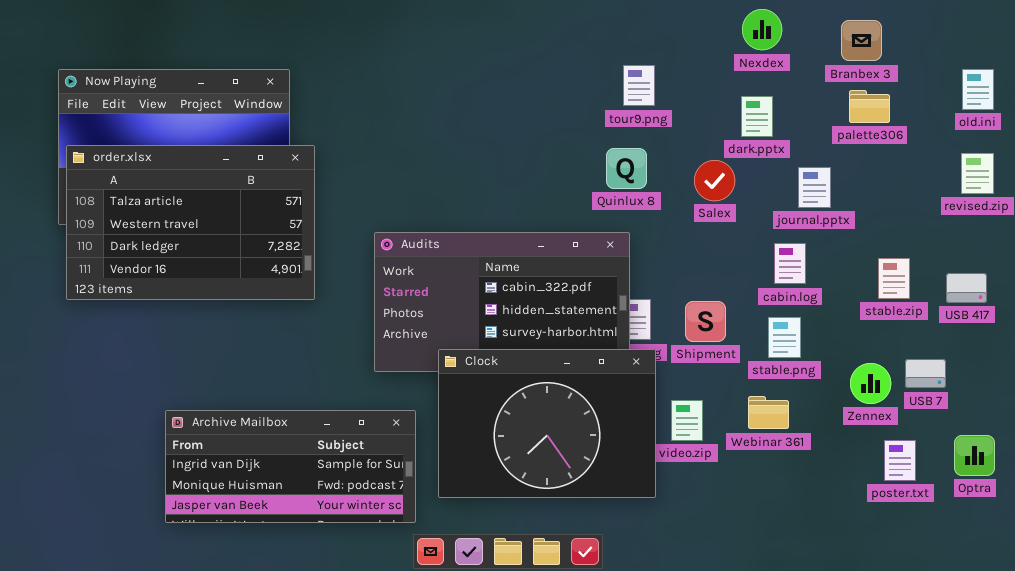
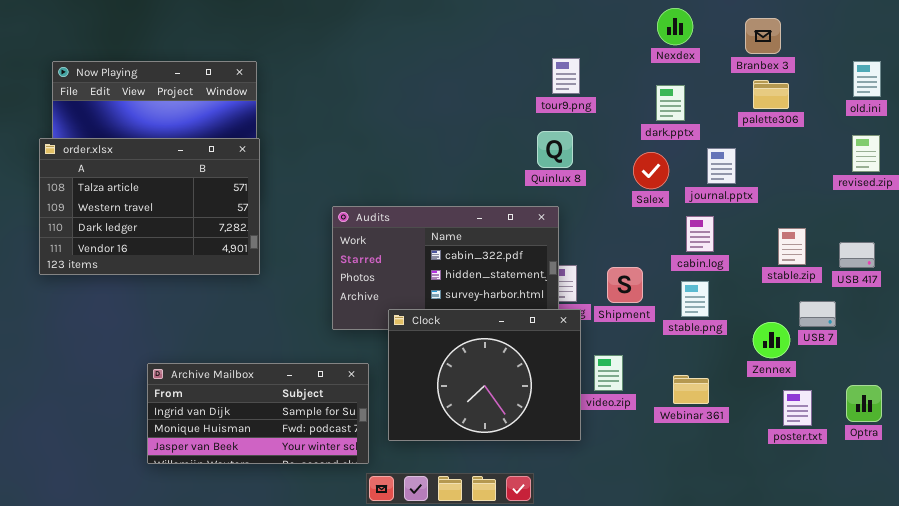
order.xlsx: [66,145,315,300] -> [39,138,260,275], moved
Salex: [694,160,735,201] -> [633,152,669,189], moved
USB 7: [905,359,946,388] -> [799,301,836,327], moved
Webinar 361: [748,396,789,429] -> [673,375,709,404], moved

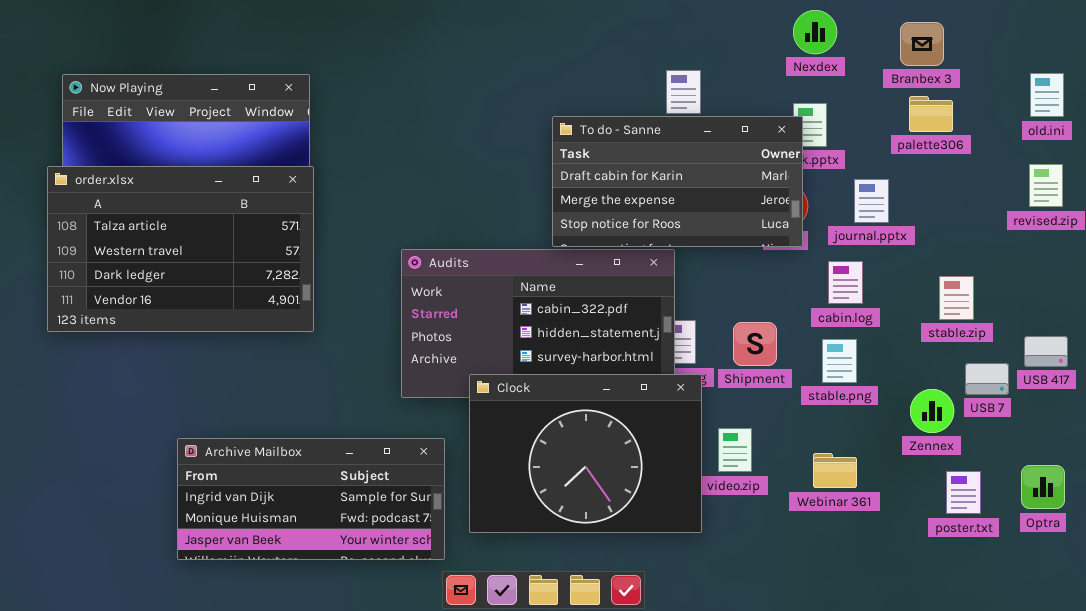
To do - Sanne: none -> [552,116,803,247], opened
USB 417: [839,242,875,268] -> [1024,336,1068,367], moved

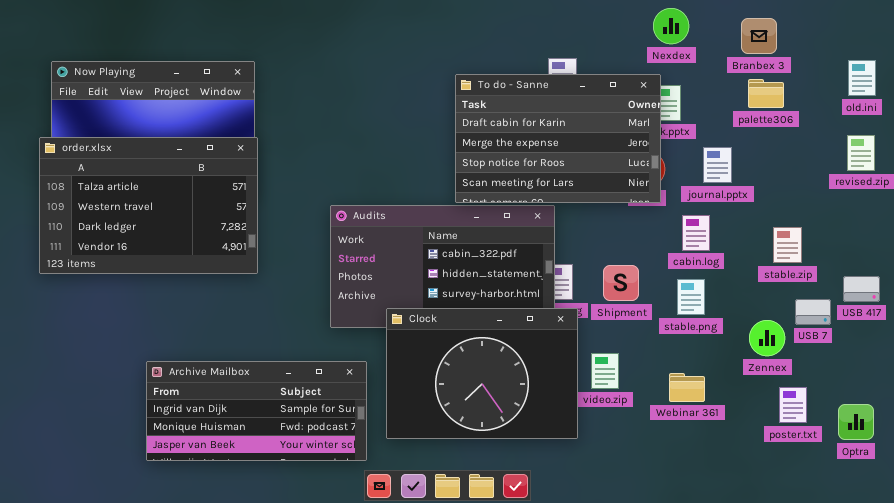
To do - Sanne: [552,116,803,247] -> [455,74,661,203], resized
Optra: [1021,465,1065,509] -> [838,404,874,440], moved

